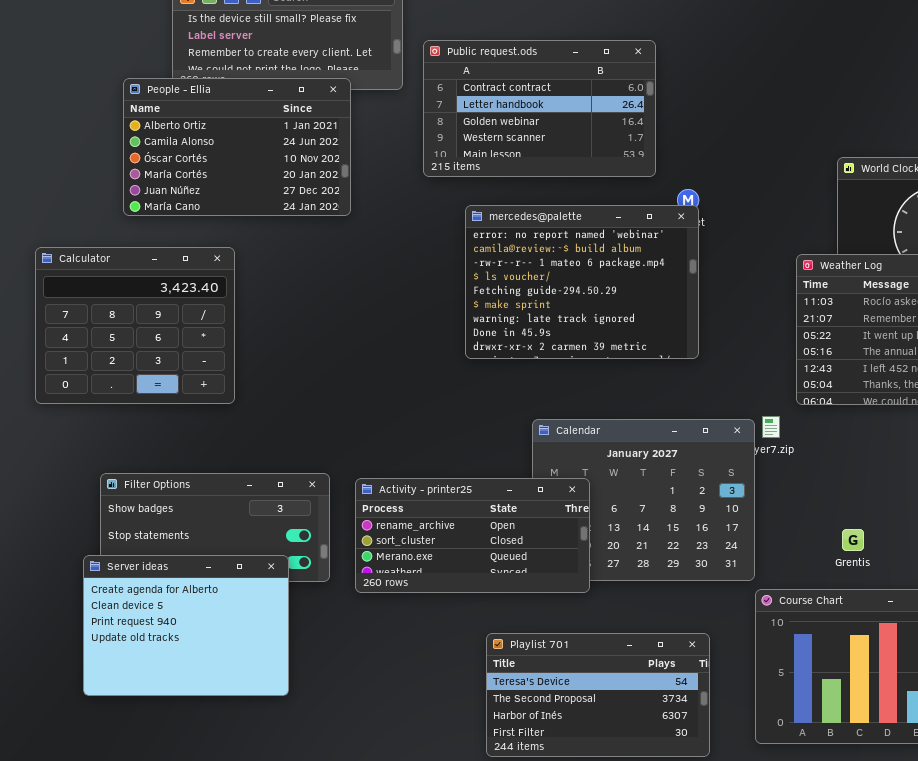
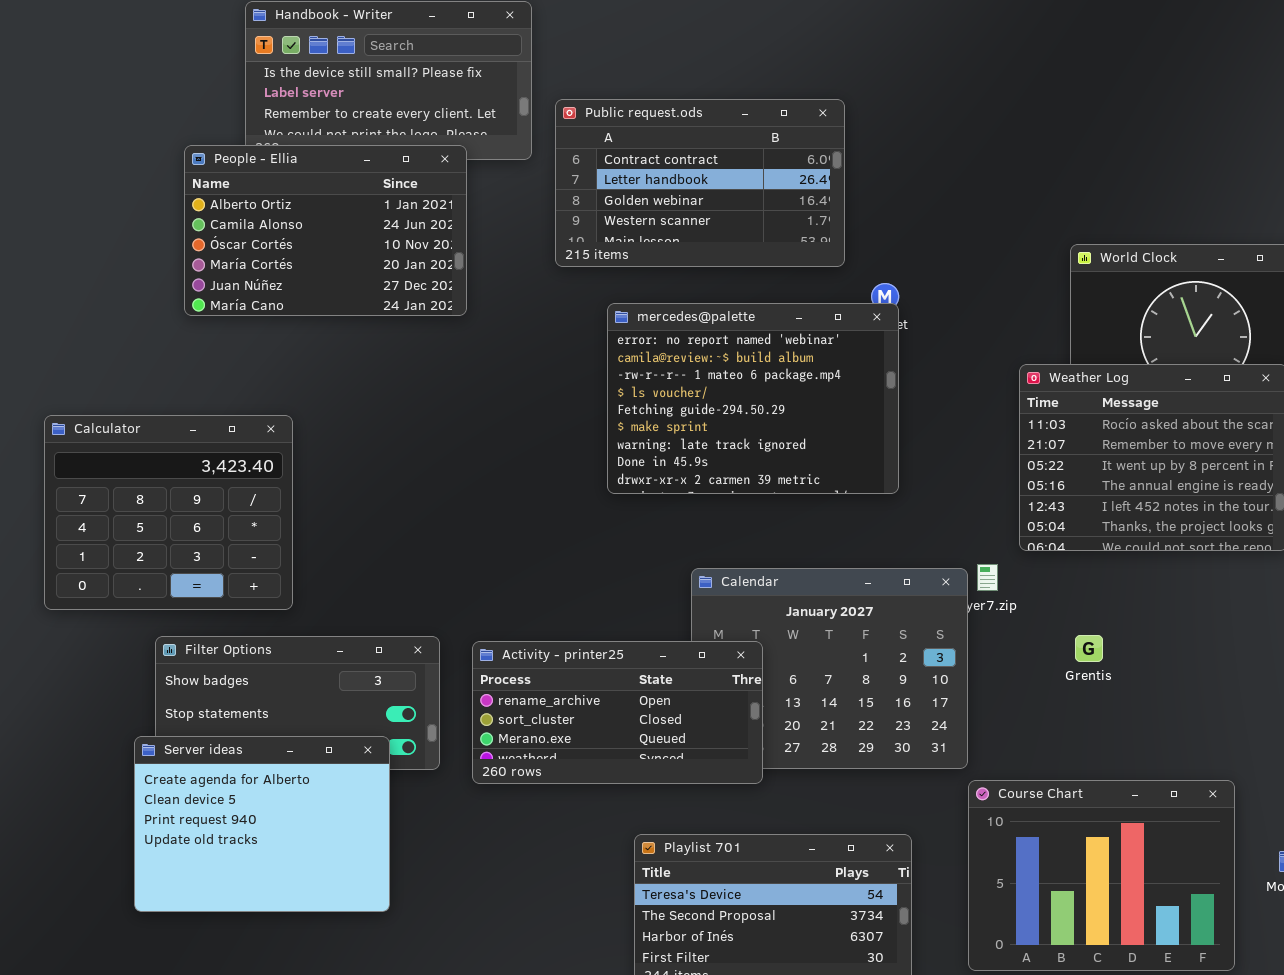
Calculator: [35,247,235,404] -> [44,415,293,610], moved
Grentis: [842,529,864,551] -> [1075,635,1103,662], moved

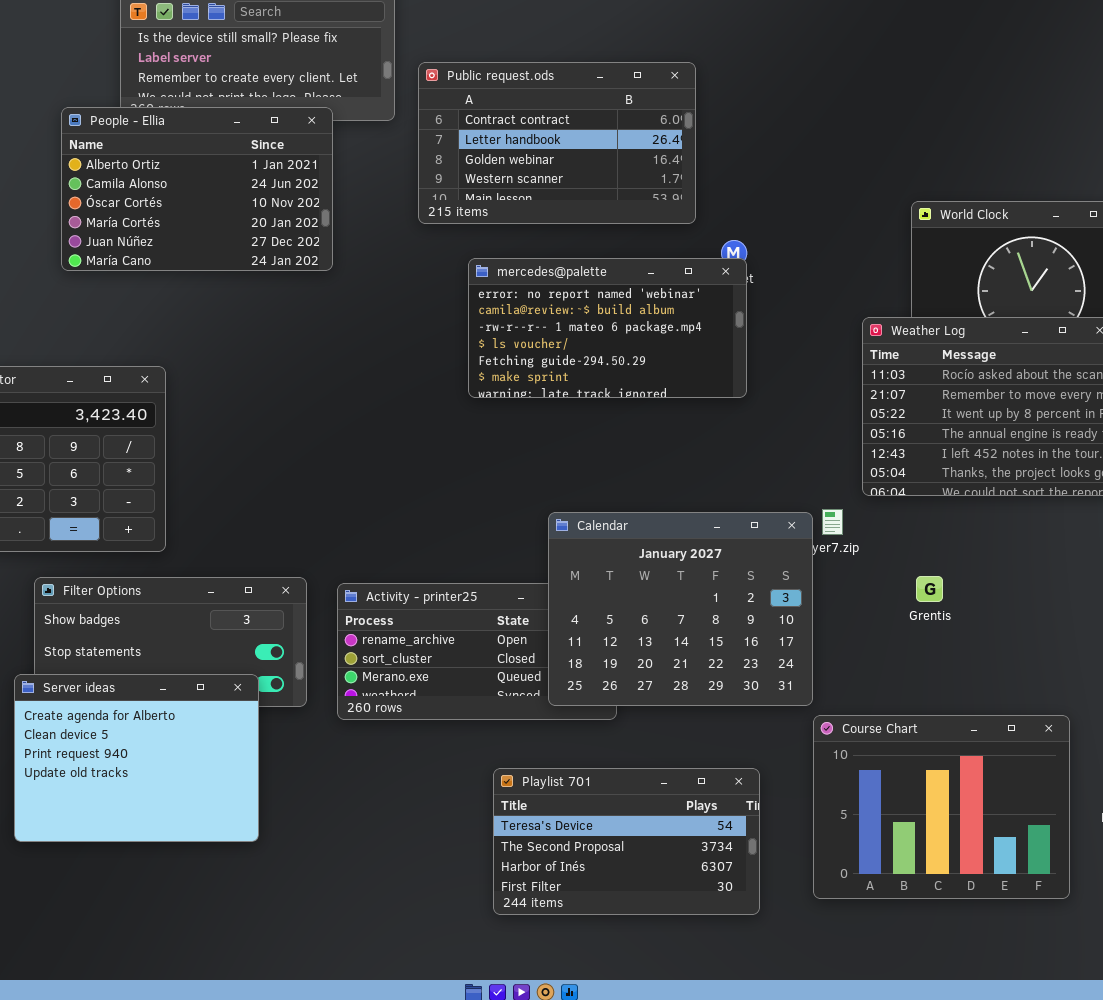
mercedes@palette: [607,303,899,494] -> [468,258,747,398], resized
Calendar: [691,568,968,769] -> [548,512,813,706], raised

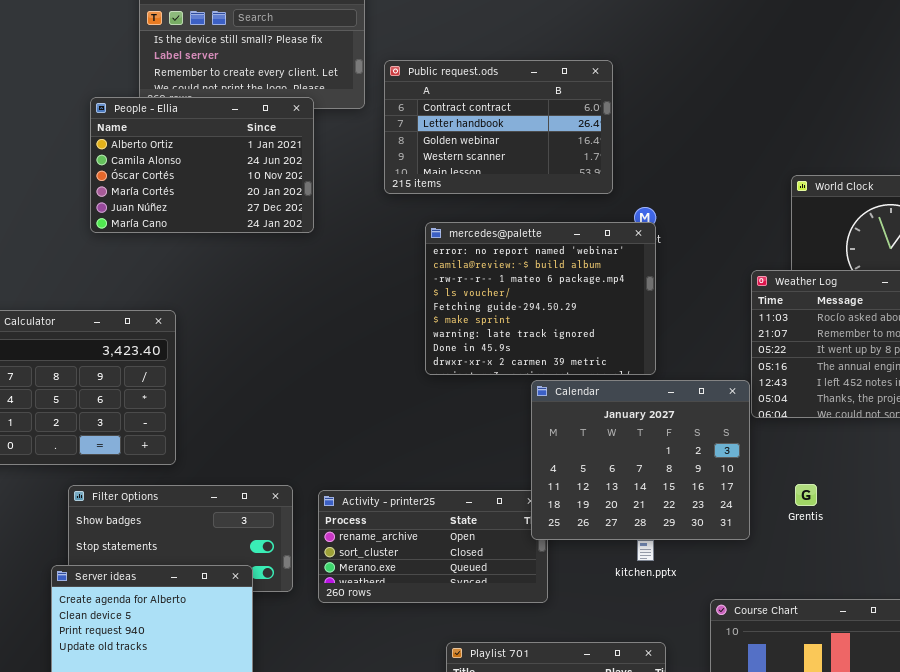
mercedes@palette: [468,258,747,398] -> [425,222,656,375], resized
Calendar: [548,512,813,706] -> [531,380,750,540], moved

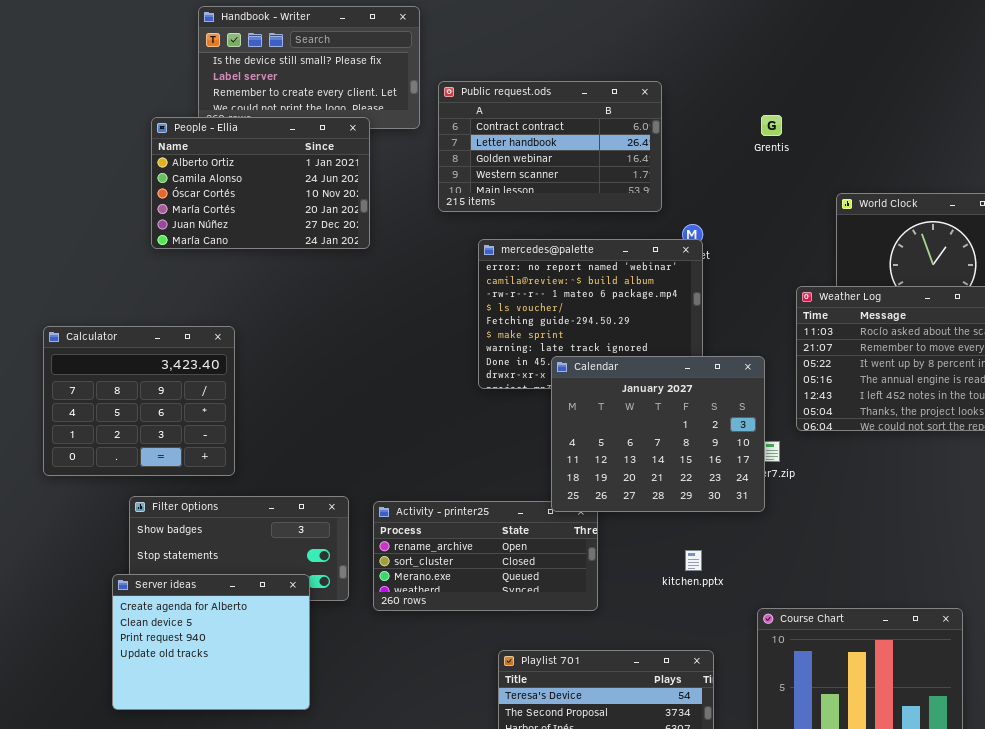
Calendar: [531,380,750,540] -> [551,356,765,512], moved
Grentis: [795,484,817,506] -> [761,115,782,136], moved

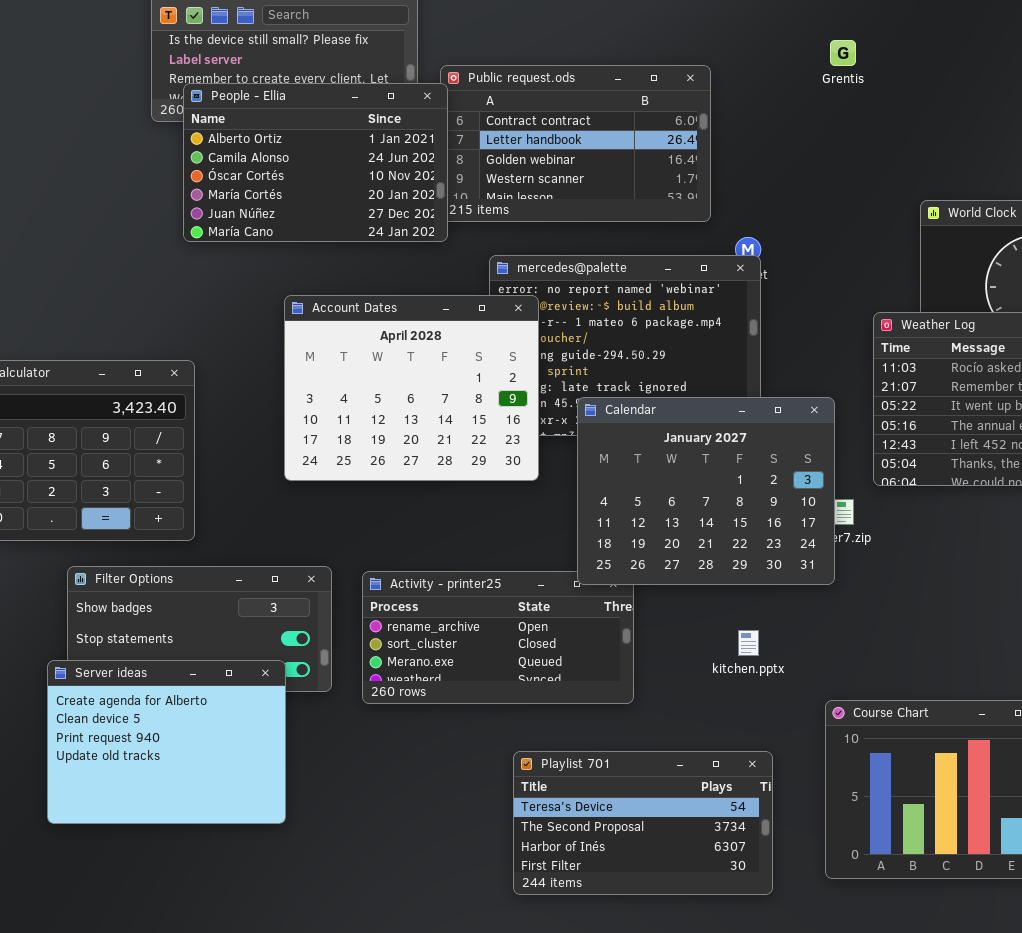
Grentis: [761,115,782,136] -> [830,40,856,66], moved
People - Ellia: [151,117,370,249] -> [183,83,448,242], moved
Account Dates: none -> [284,295,539,481], opened

